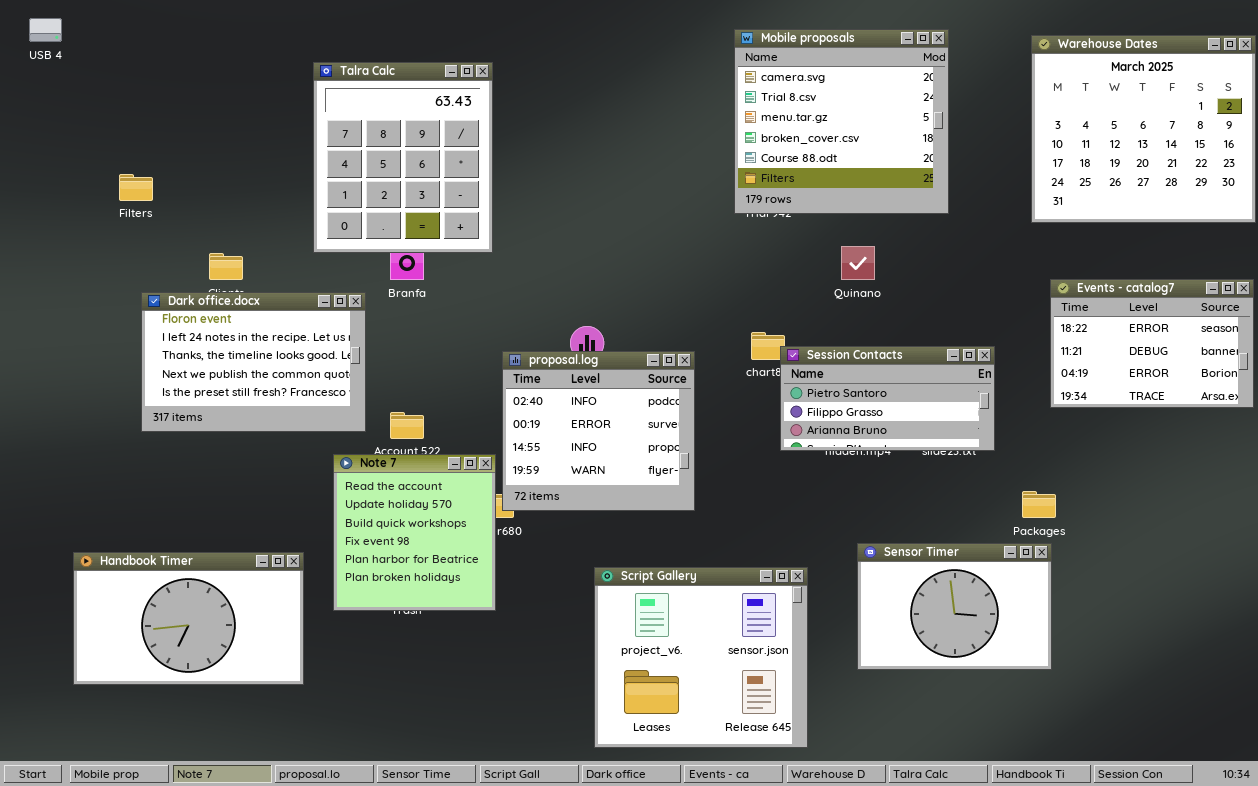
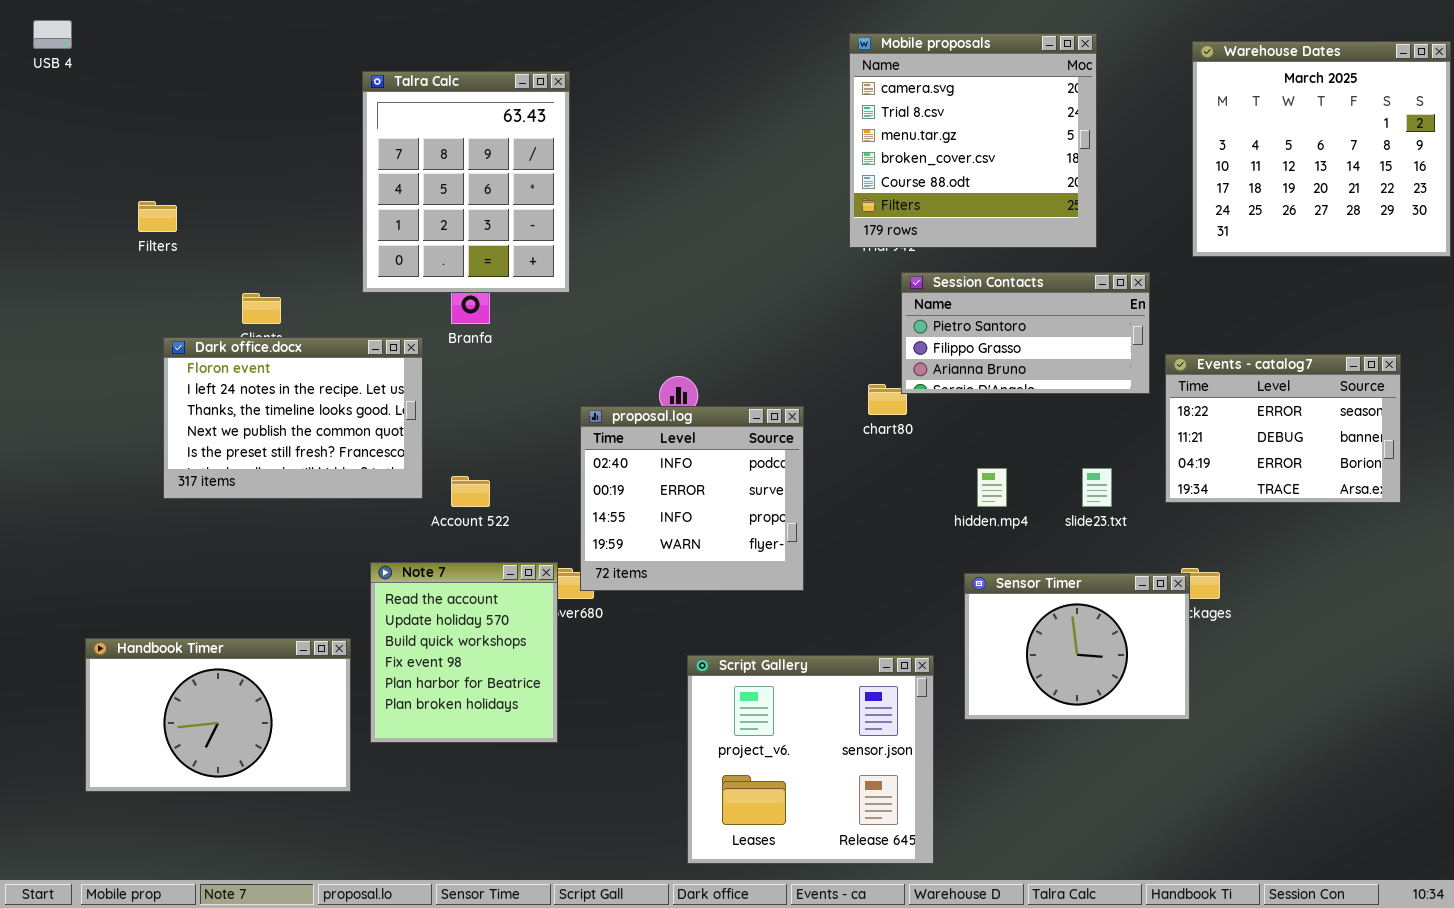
Events - catalog7: [1050,279,1254,408] -> [1165,354,1401,503], moved
Session Contacts: [780,346,995,451] -> [901,272,1150,394], moved
Note 7: [333,454,496,611] -> [370,562,558,743], moved
Sensor Timer: [857,543,1052,670] -> [964,573,1190,720], moved

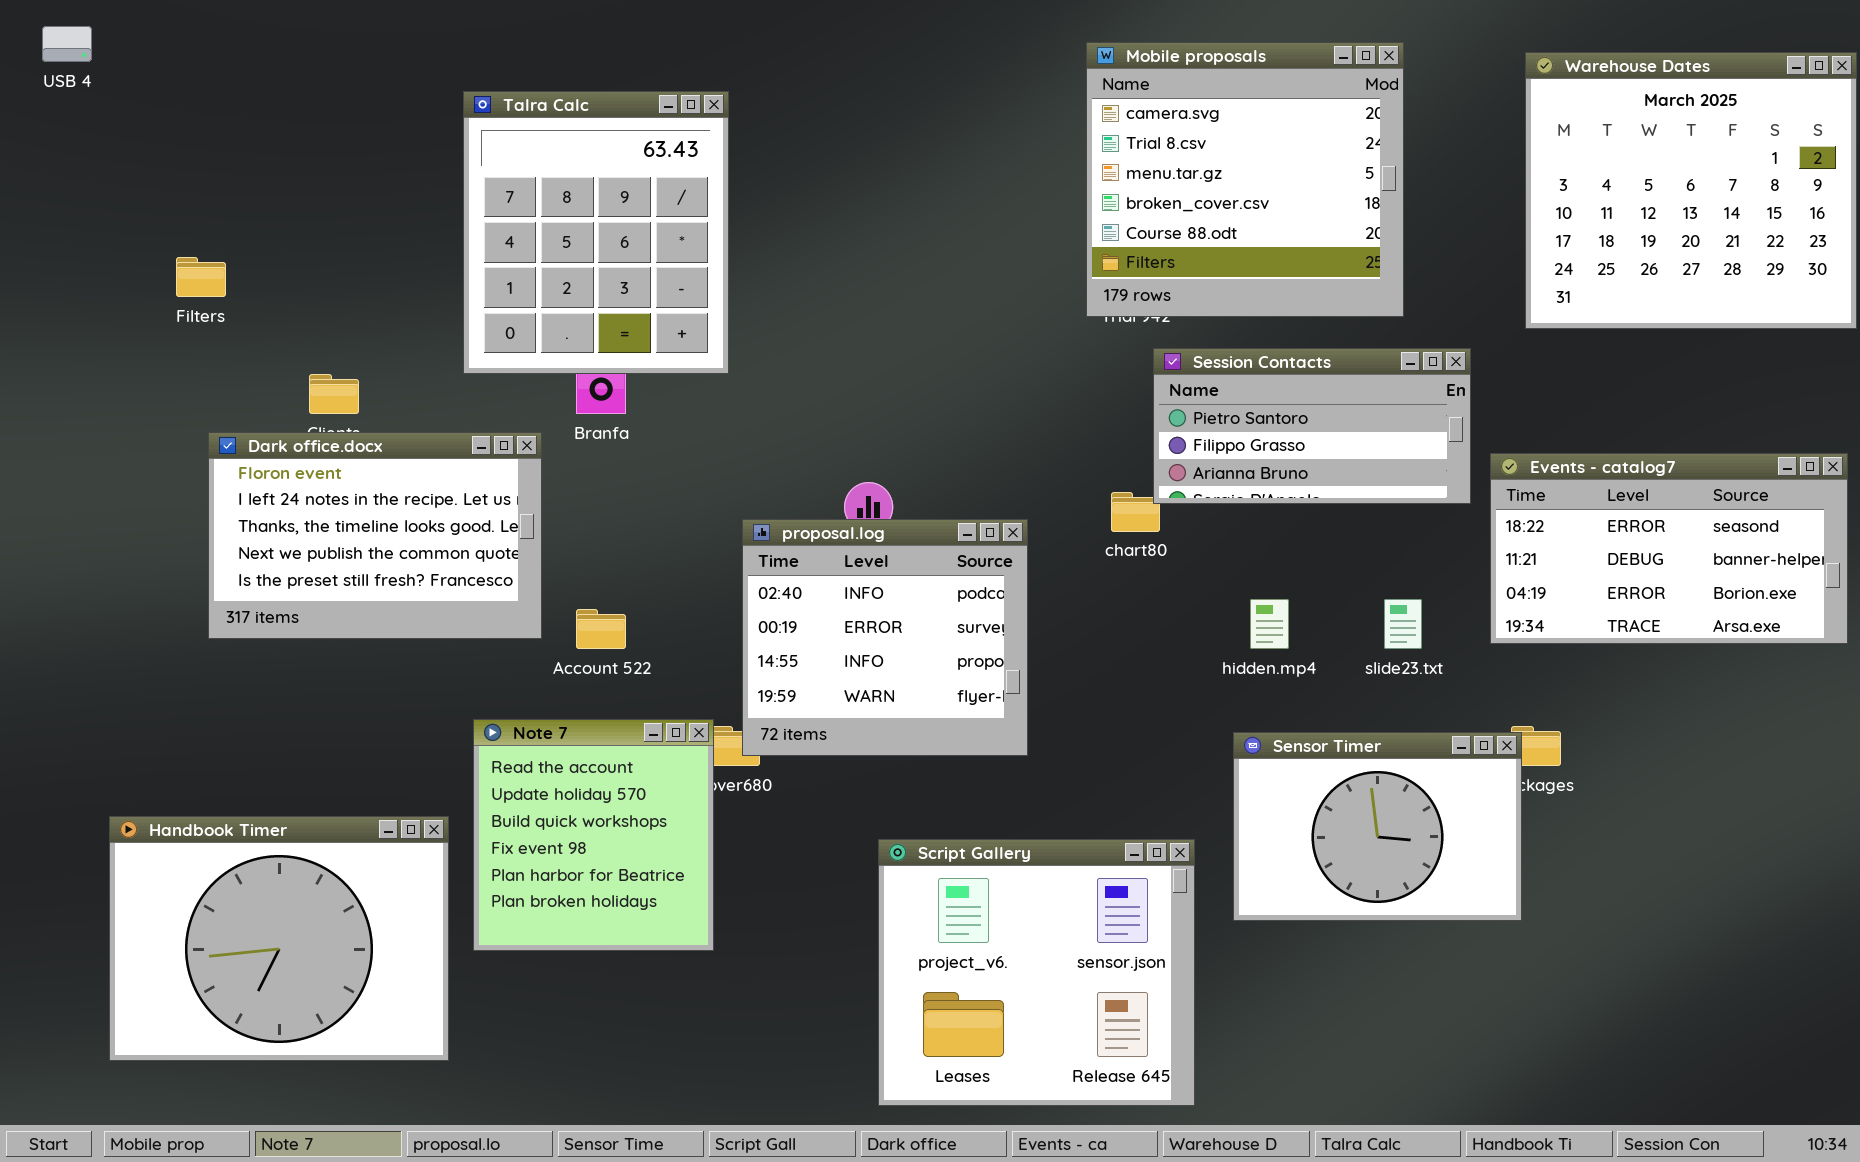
Events - catalog7: [1165,354,1401,503] -> [1490,453,1848,644], resized
Handbook Timer: [85,638,351,792] -> [109,816,449,1061], resized

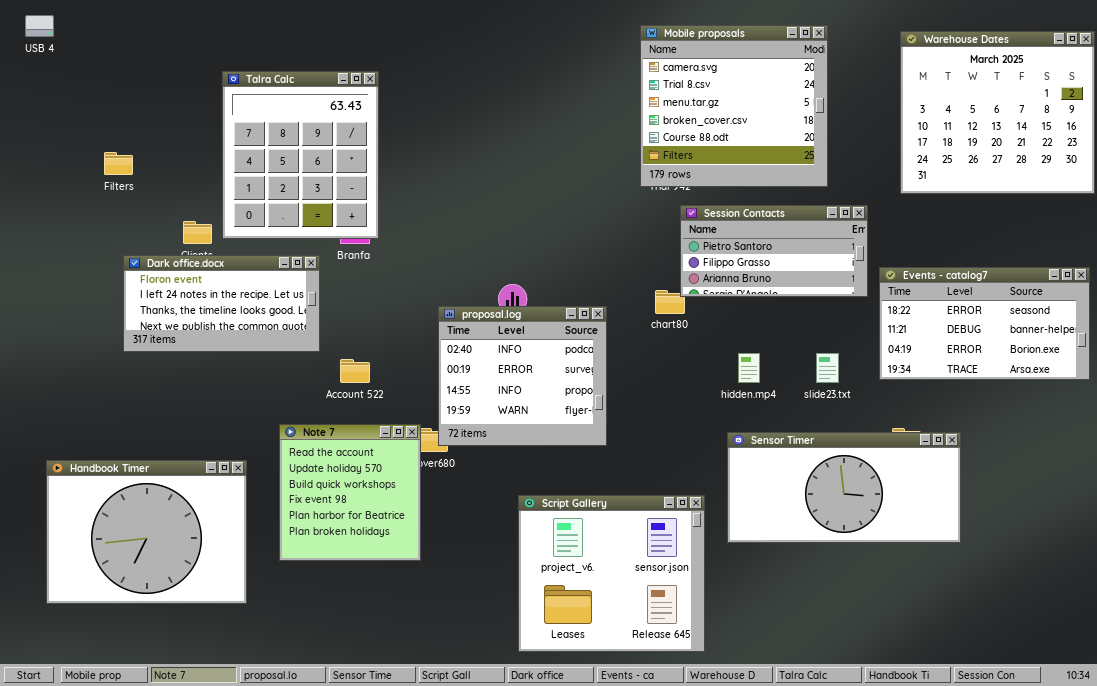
Talra Calc: [463,91,729,374] -> [222,71,379,239], moved
Dark office.docx: [208,432,542,639] -> [123,255,320,352], resized
Sensor Timer: [1233,732,1522,921] -> [727,432,961,543], resized
Handbook Timer: [109,816,449,1061] -> [46,460,247,604], moved

